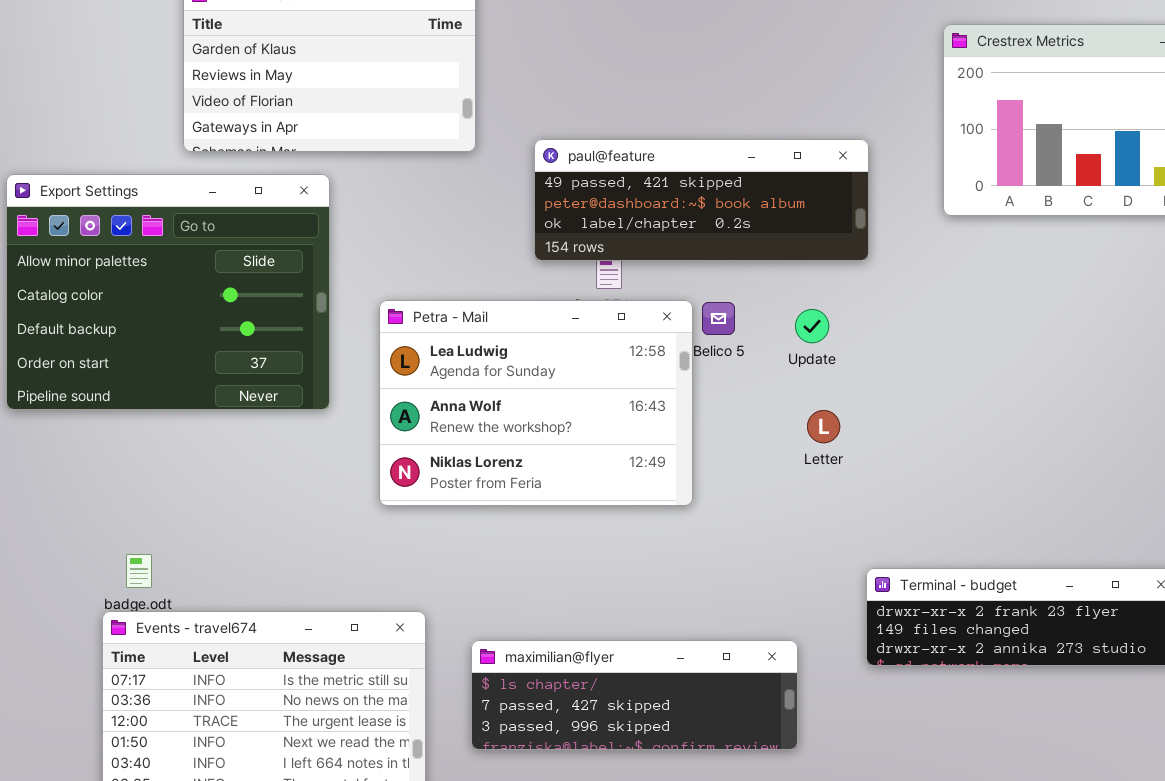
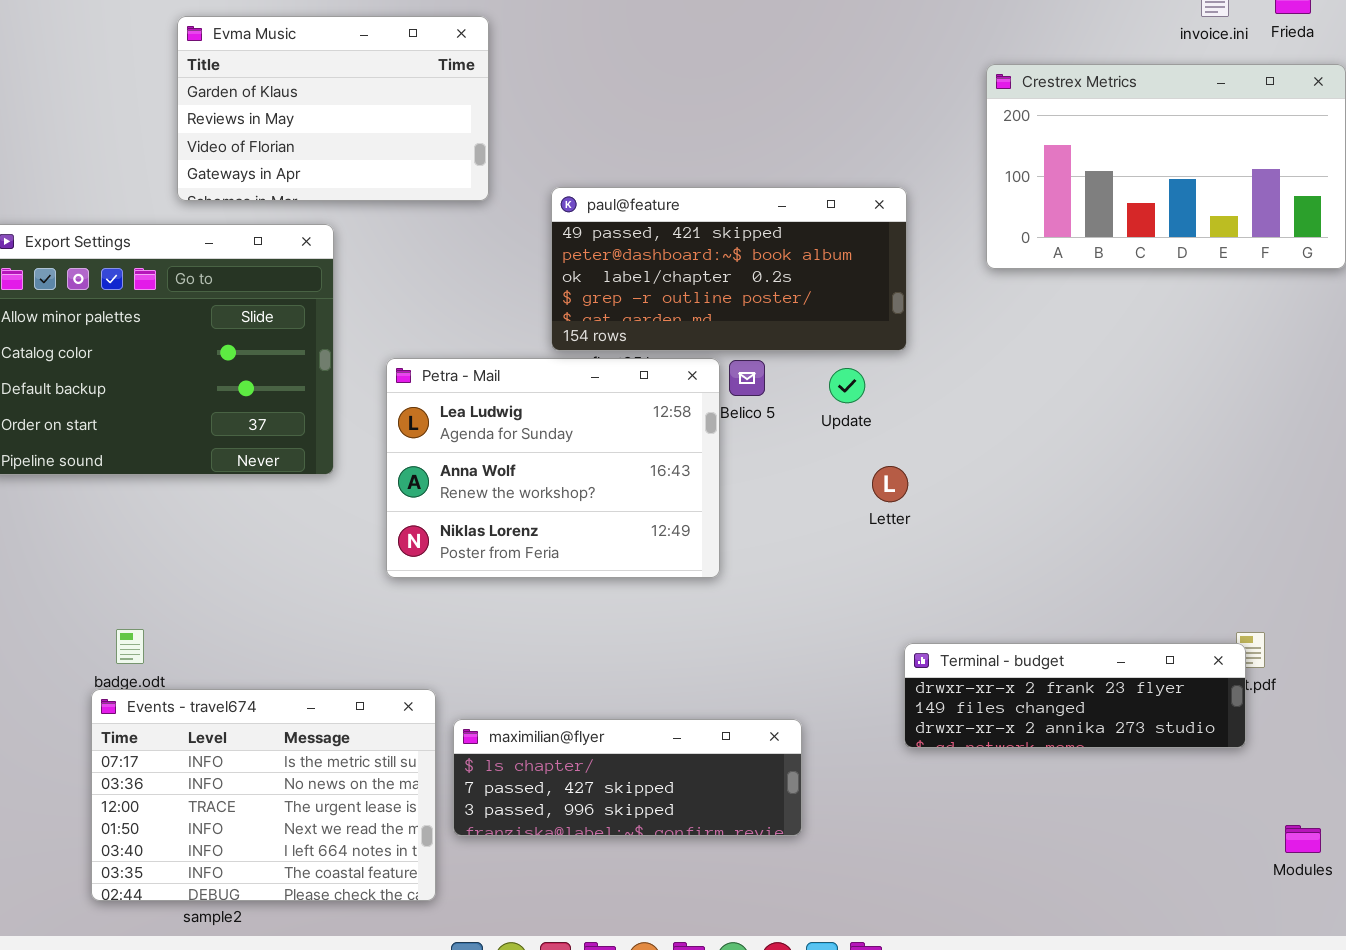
paul@feature: [534,139,869,261] -> [551,187,907,351], resized
Letter: [807,410,840,443] -> [872,466,908,502], moved
maximilian@flyer: [471,640,798,750] -> [453,719,802,836], moved

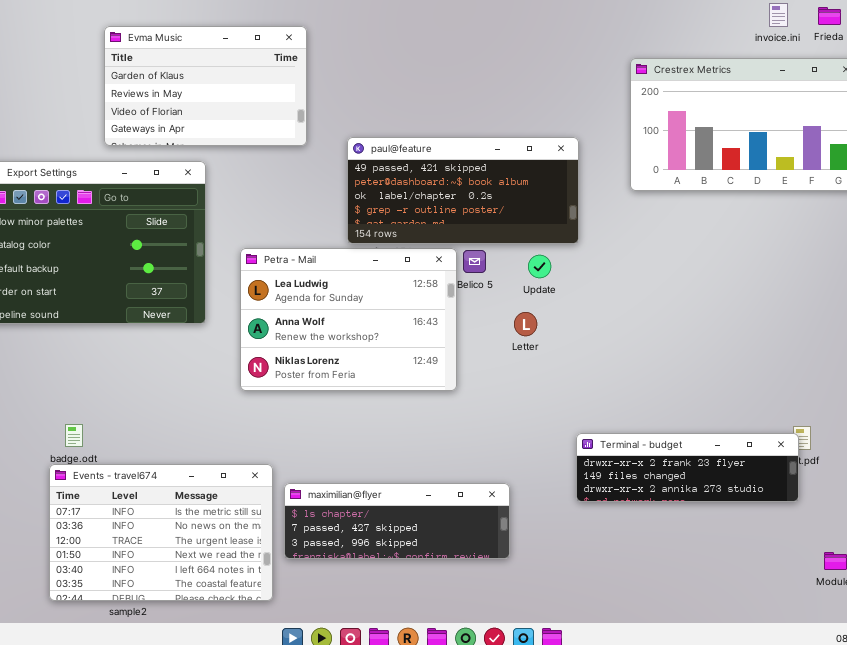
Letter: [872,466,908,502] -> [514,312,537,336], moved

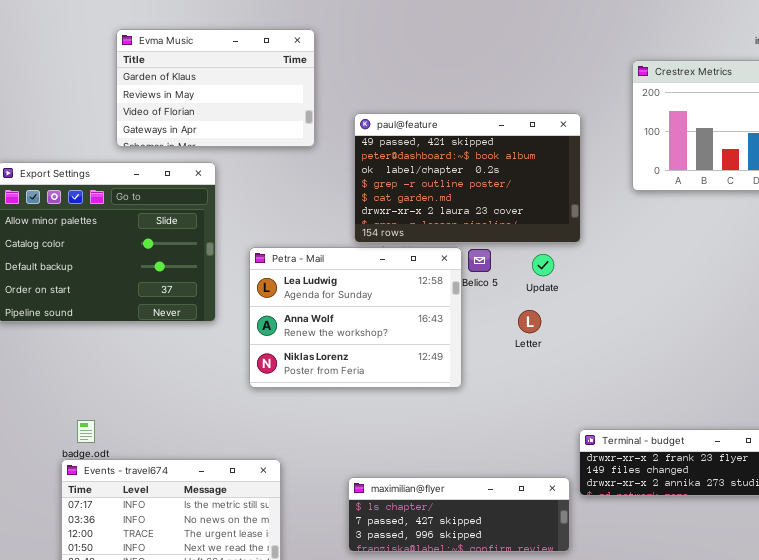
paul@feature: [347,137,579,244] -> [354,113,581,243], resized
maximilian@flyer: [284,483,510,559] -> [348,477,570,552], moved

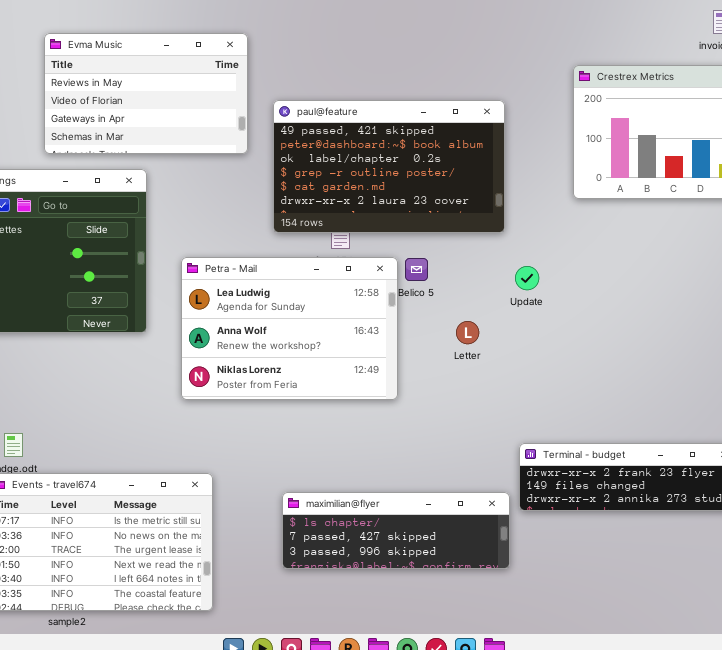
Evma Music: [116,29,315,147] -> [44,33,248,154], scrolled down 1 row
paul@feature: [354,113,581,243] -> [273,100,505,233], moved
Update: [532,254,554,276] -> [515,266,539,290], moved

